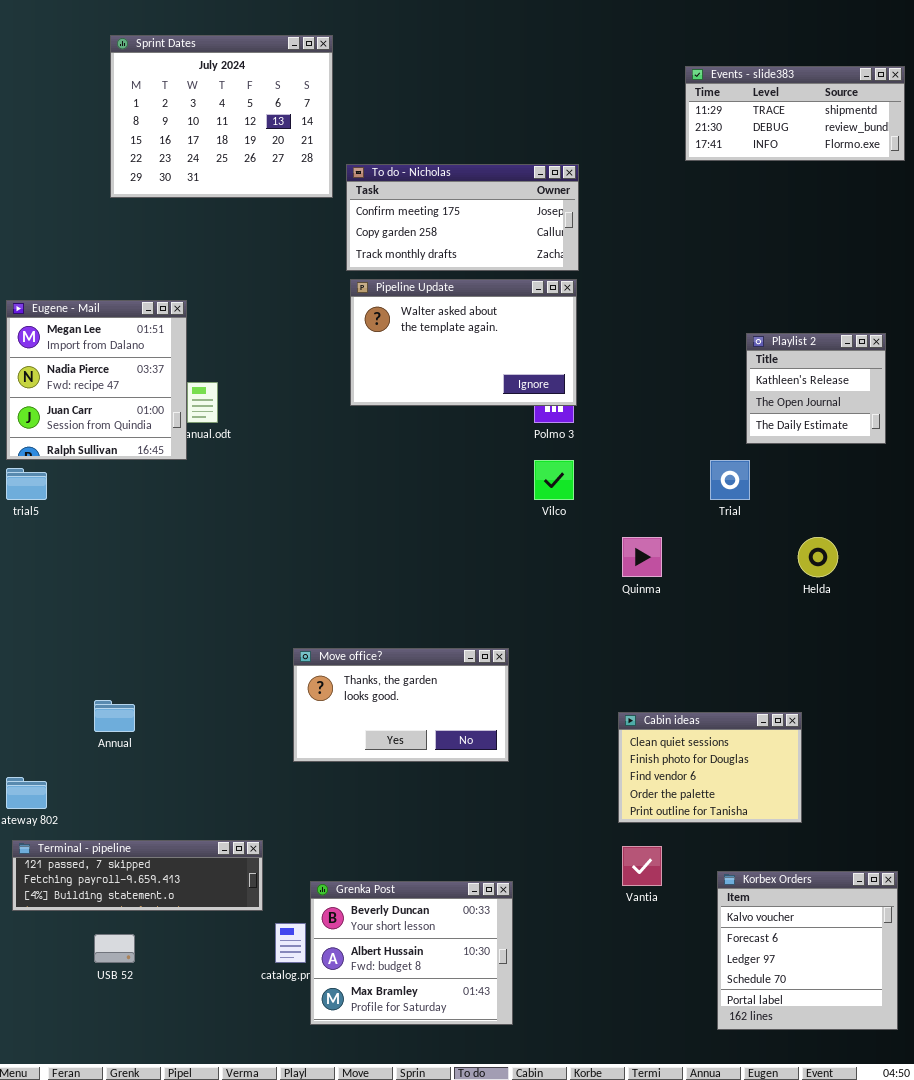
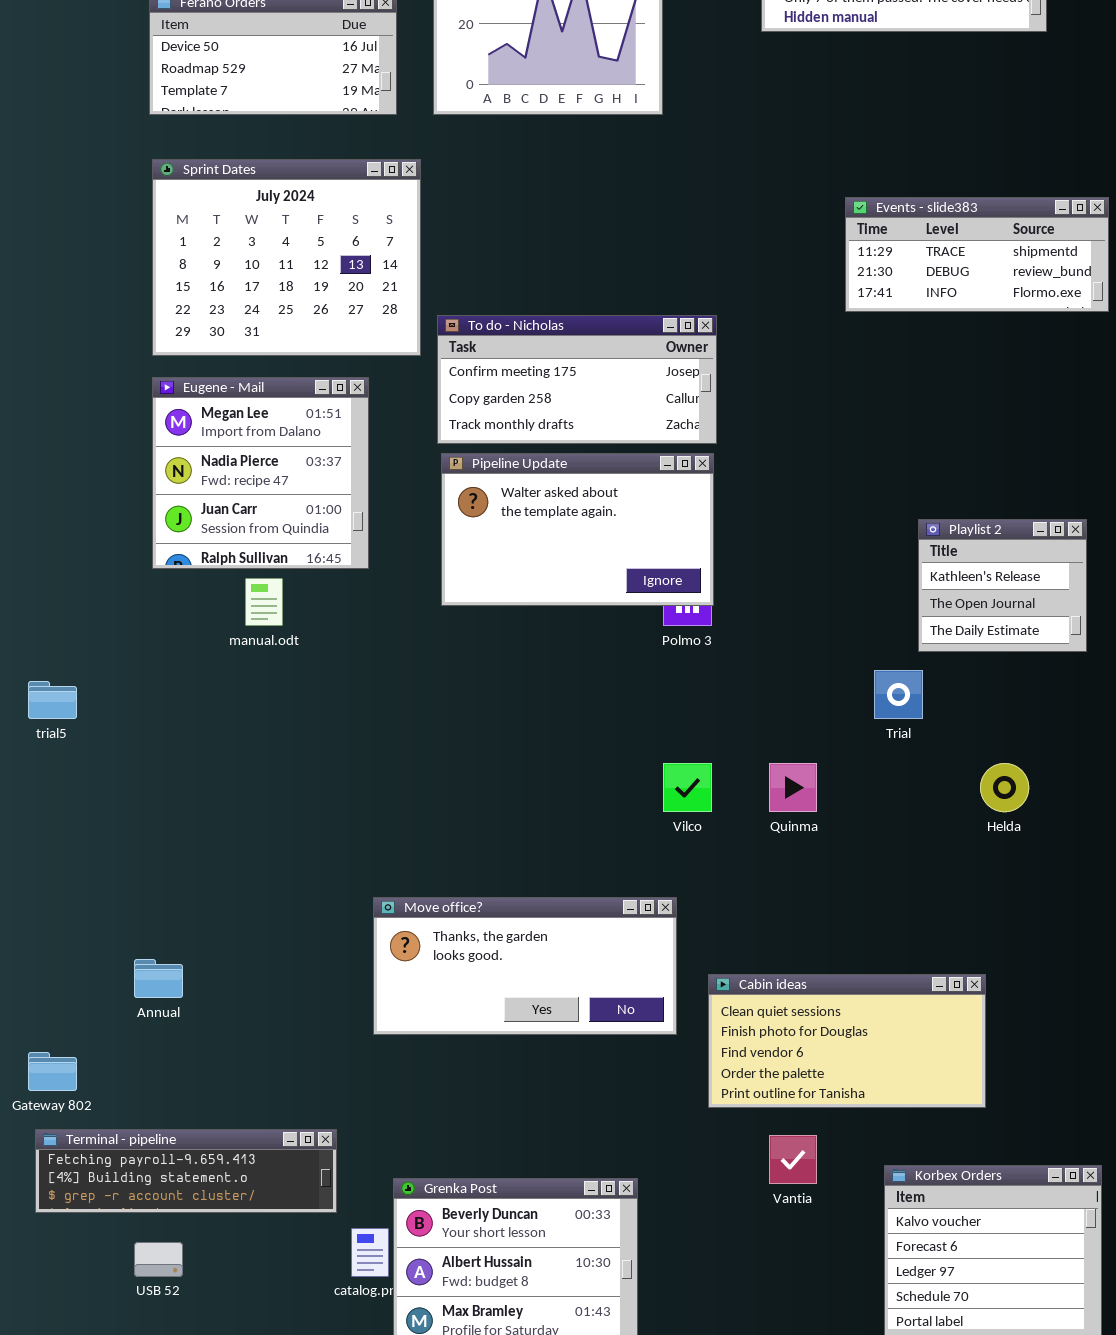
Eugene - Mail: [6,300,187,460] -> [152,377,369,569], moved
Vilco: [534,460,574,500] -> [663,763,712,812], moved
Move office?: [293,648,509,762] -> [373,897,677,1035], resized
Cabin ideas: [618,712,802,823] -> [708,974,986,1108], resized
Terminal - pipeline: [12,840,263,911] -> [35,1129,337,1213], scrolled down 1 row

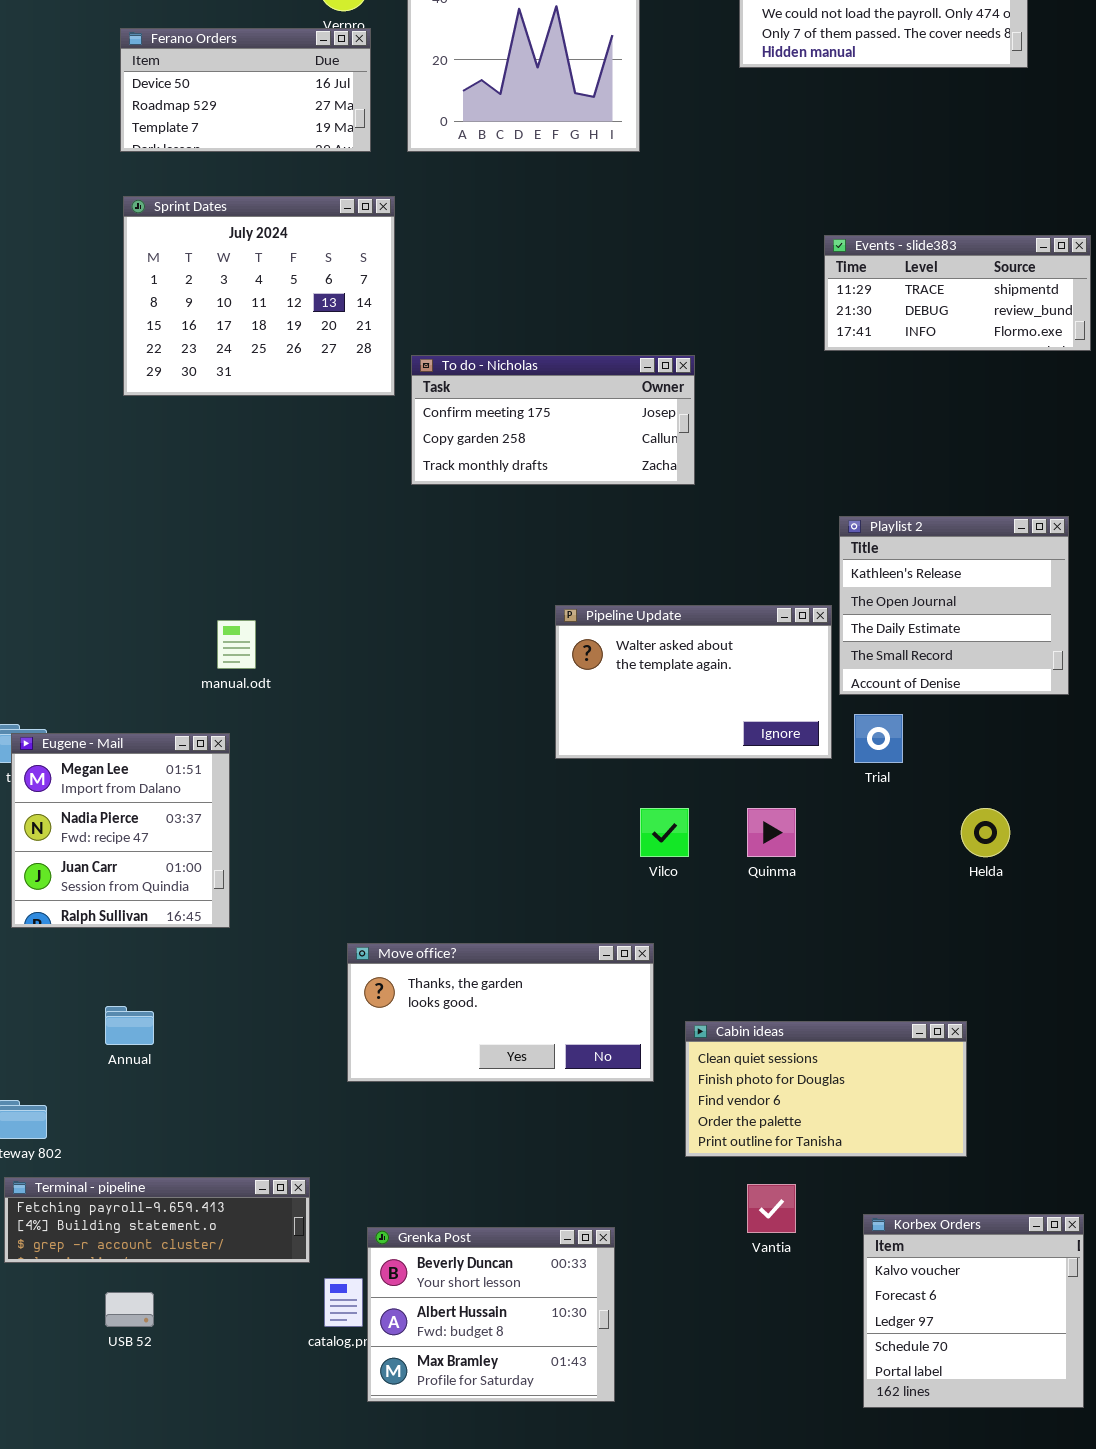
Eugene - Mail: [152,377,369,569] -> [11,733,230,928], moved
Pipeline Update: [441,453,714,606] -> [555,605,832,759], moved
Playlist 2: [918,519,1087,652] -> [839,516,1069,695], resized

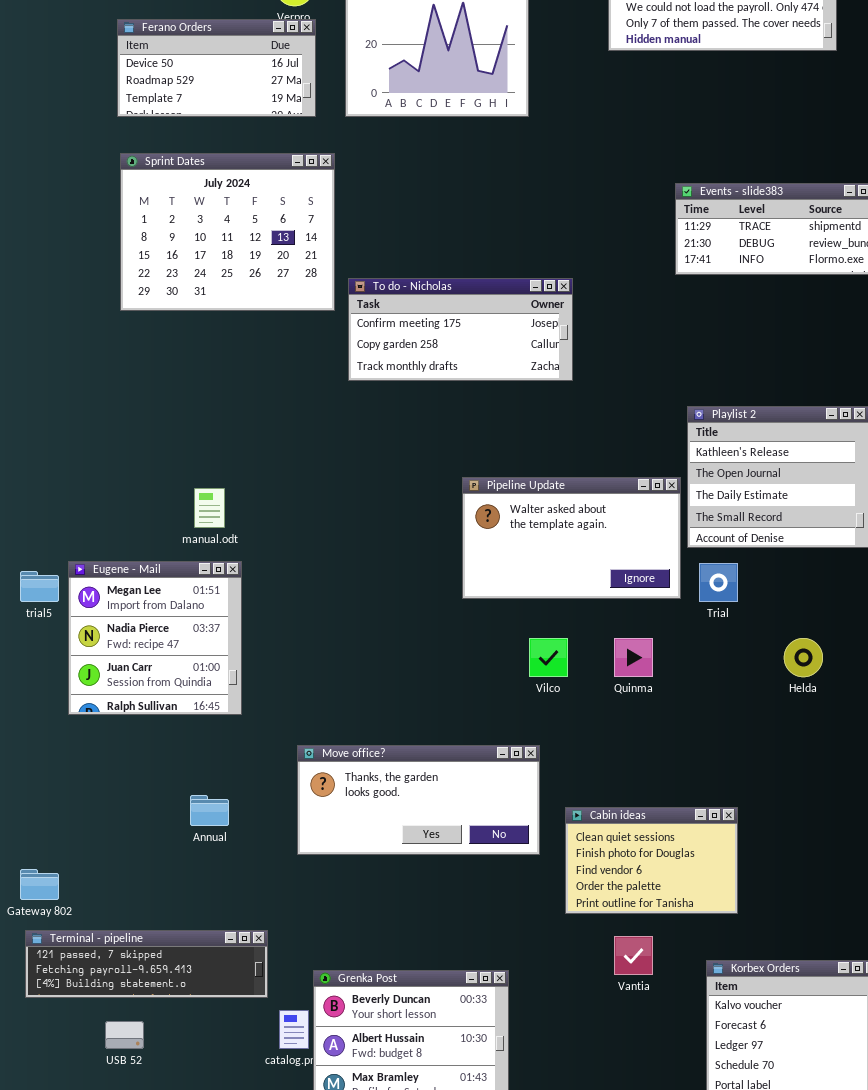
Eugene - Mail: [11,733,230,928] -> [68,561,242,715], moved
Annual: [105,1006,154,1045] -> [190,795,229,826], moved
Cabin ideas: [685,1021,967,1157] -> [565,807,738,914], resized
Terminal - pipeline: [4,1177,310,1263] -> [25,930,268,998], scrolled up 1 row

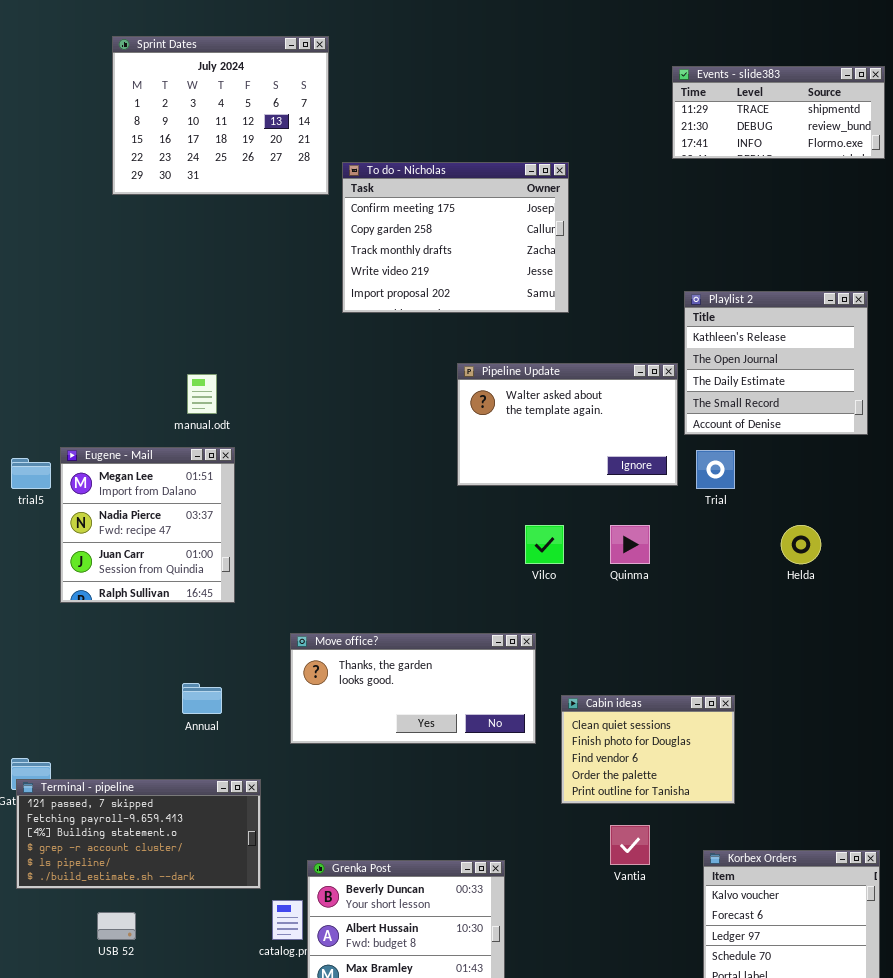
To do - Nicholas: [348,278,573,381] -> [342,162,569,313], resized
Terminal - pipeline: [25,930,268,998] -> [16,779,261,889], resized

